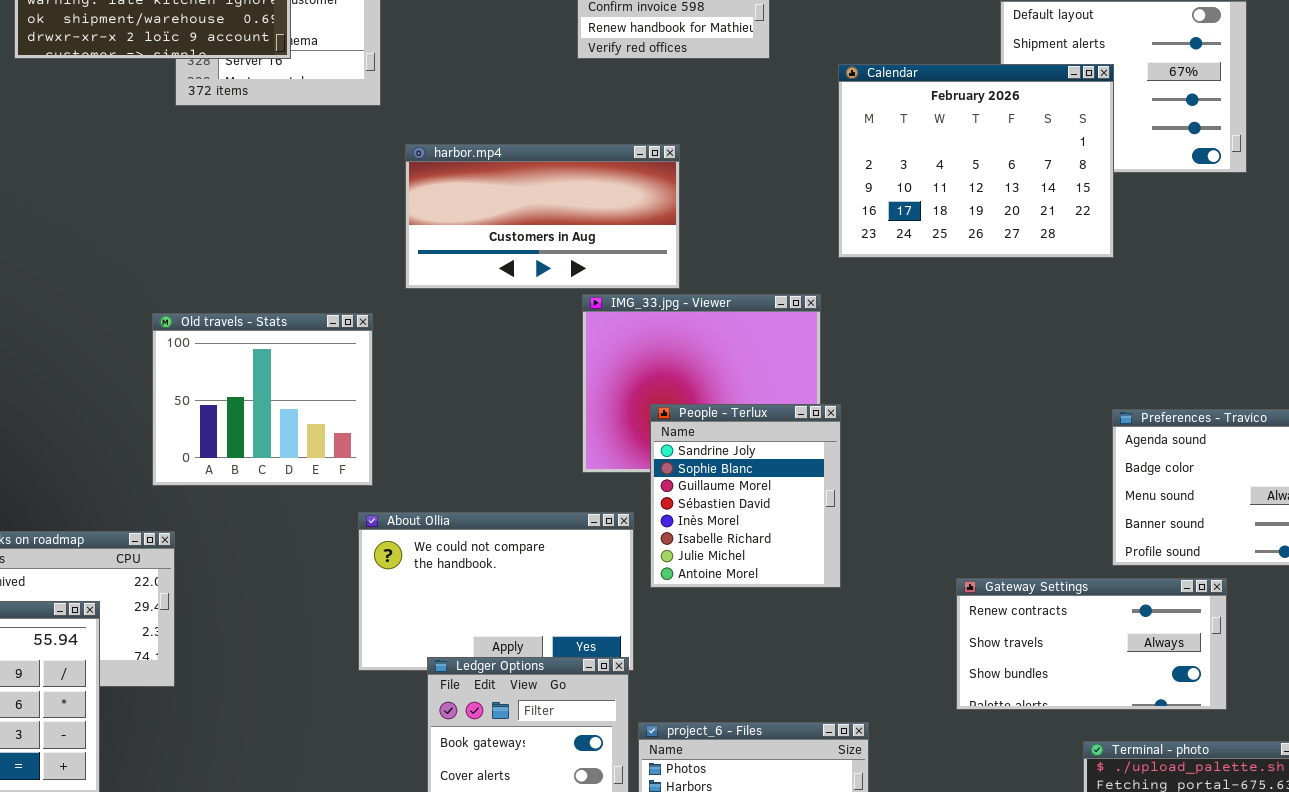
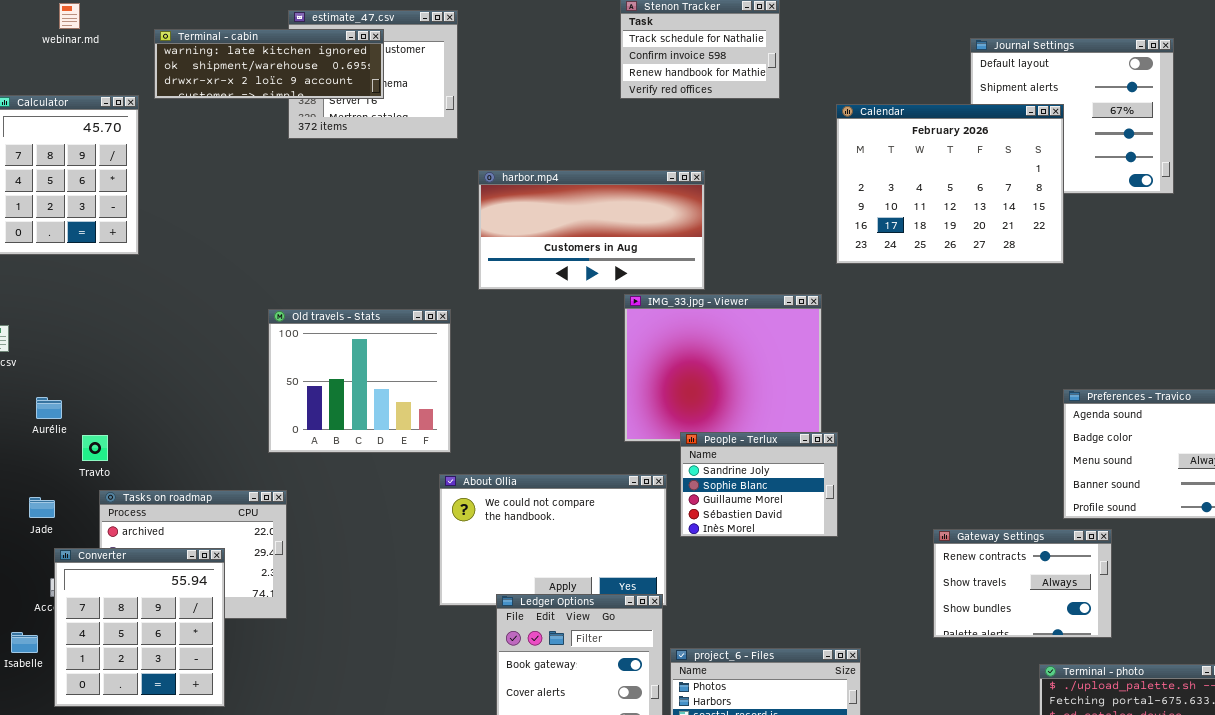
People - Terlux: [650,404,841,588] -> [680,432,838,537], resized
Gateway Settings: [956,578,1227,710] -> [933,529,1112,638], resized

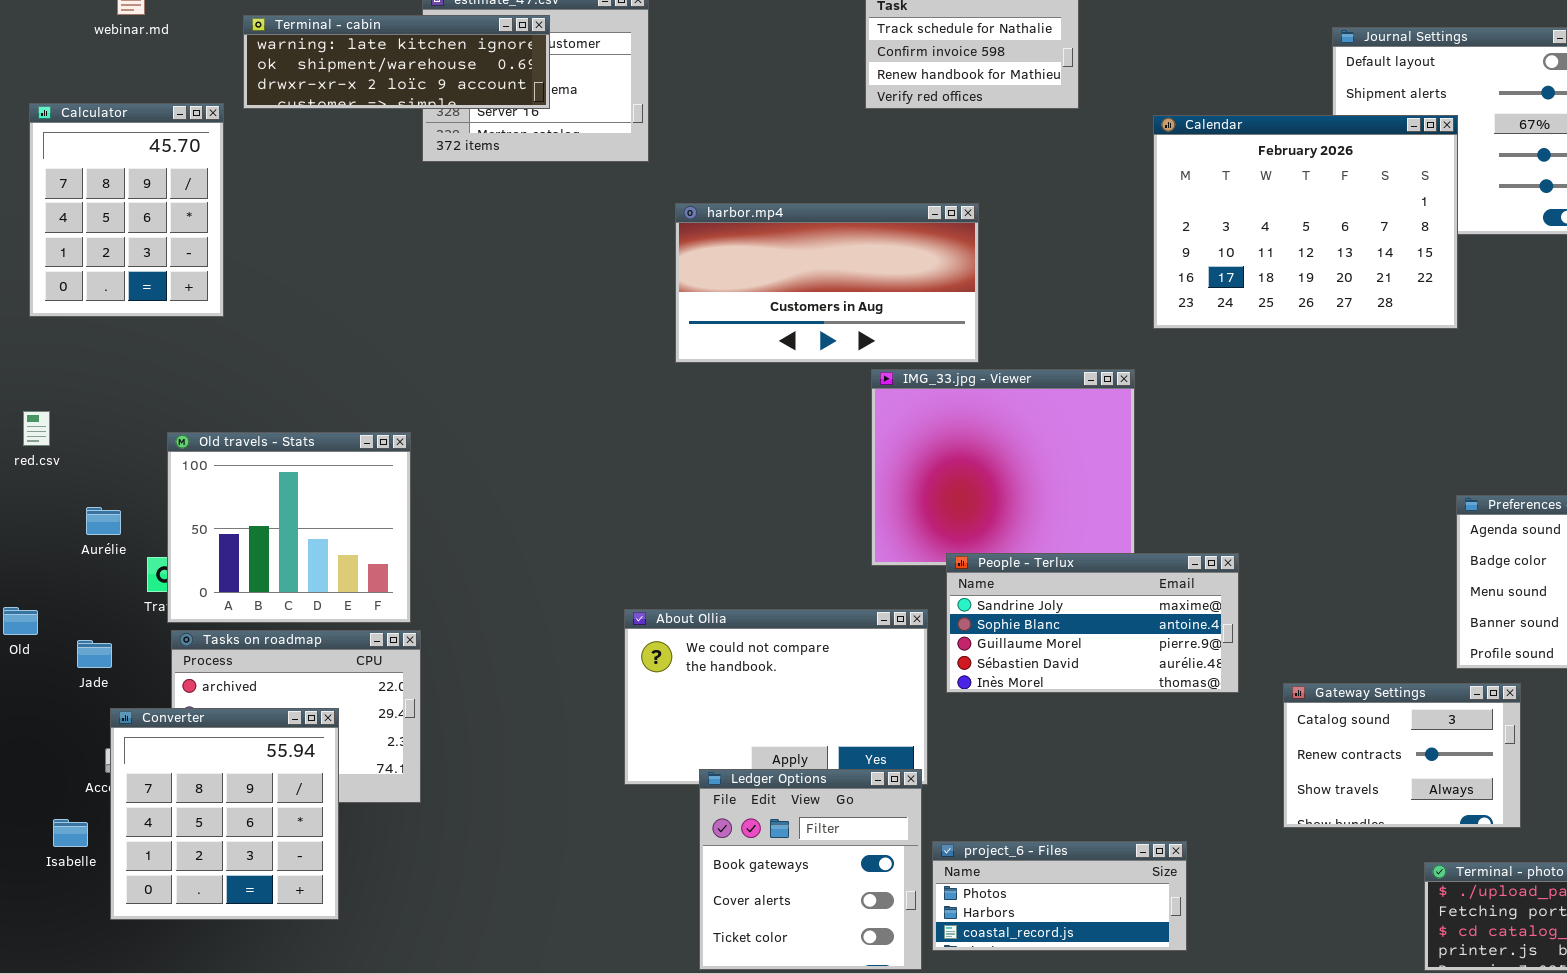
Old travels - Stats: [268,309,451,453] -> [167,432,411,623], moved
People - Terlux: [680,432,838,537] -> [946,553,1239,693], resized
Gateway Settings: [933,529,1112,638] -> [1283,683,1521,828], scrolled up 1 row

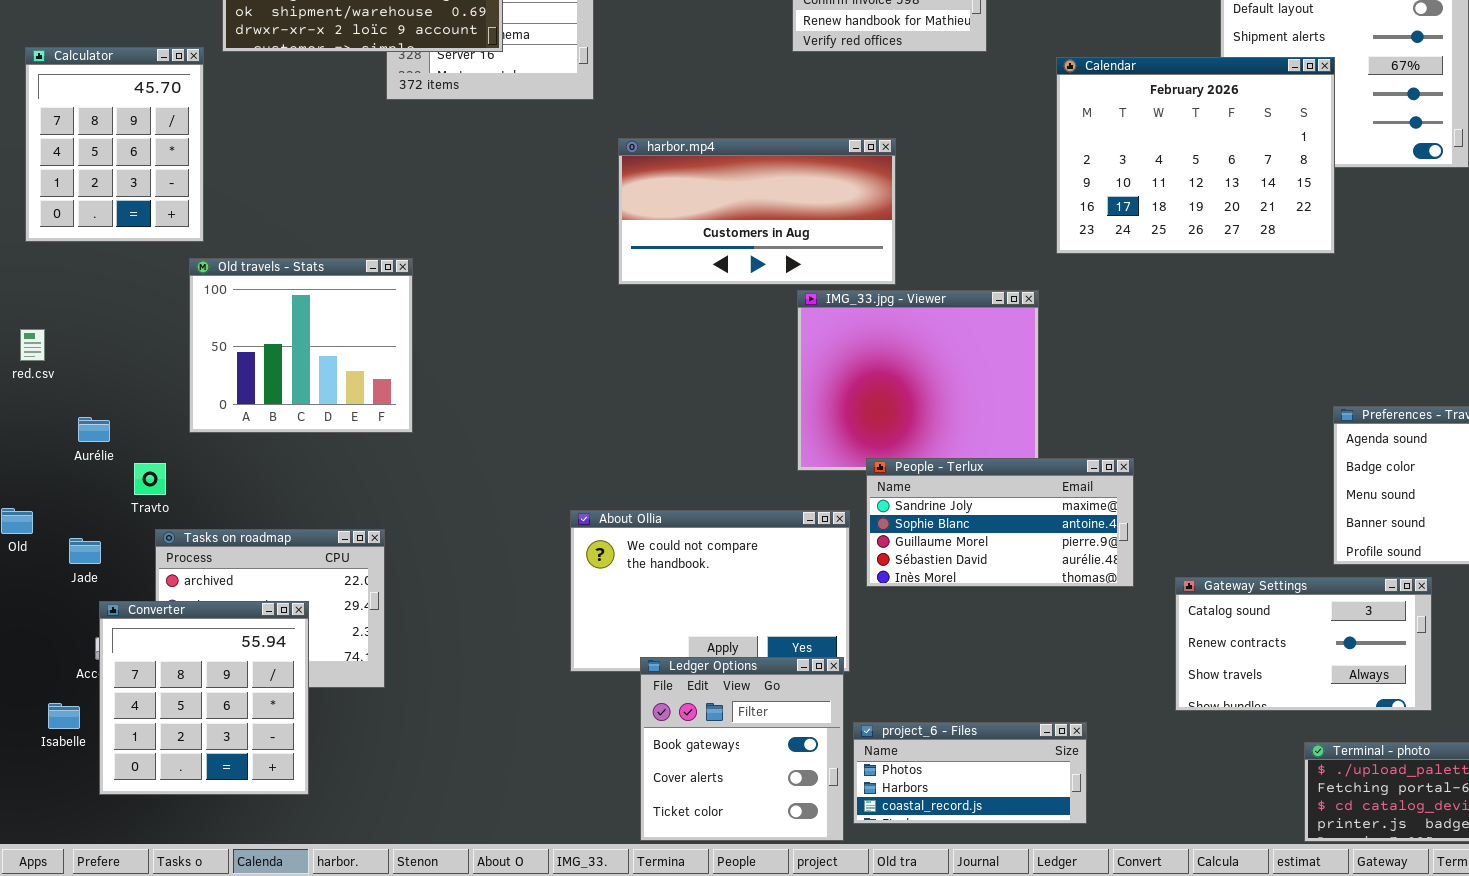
Old travels - Stats: [167,432,411,623] -> [189,258,413,433], moved
Gateway Settings: [1283,683,1521,828] -> [1175,577,1432,711], resized

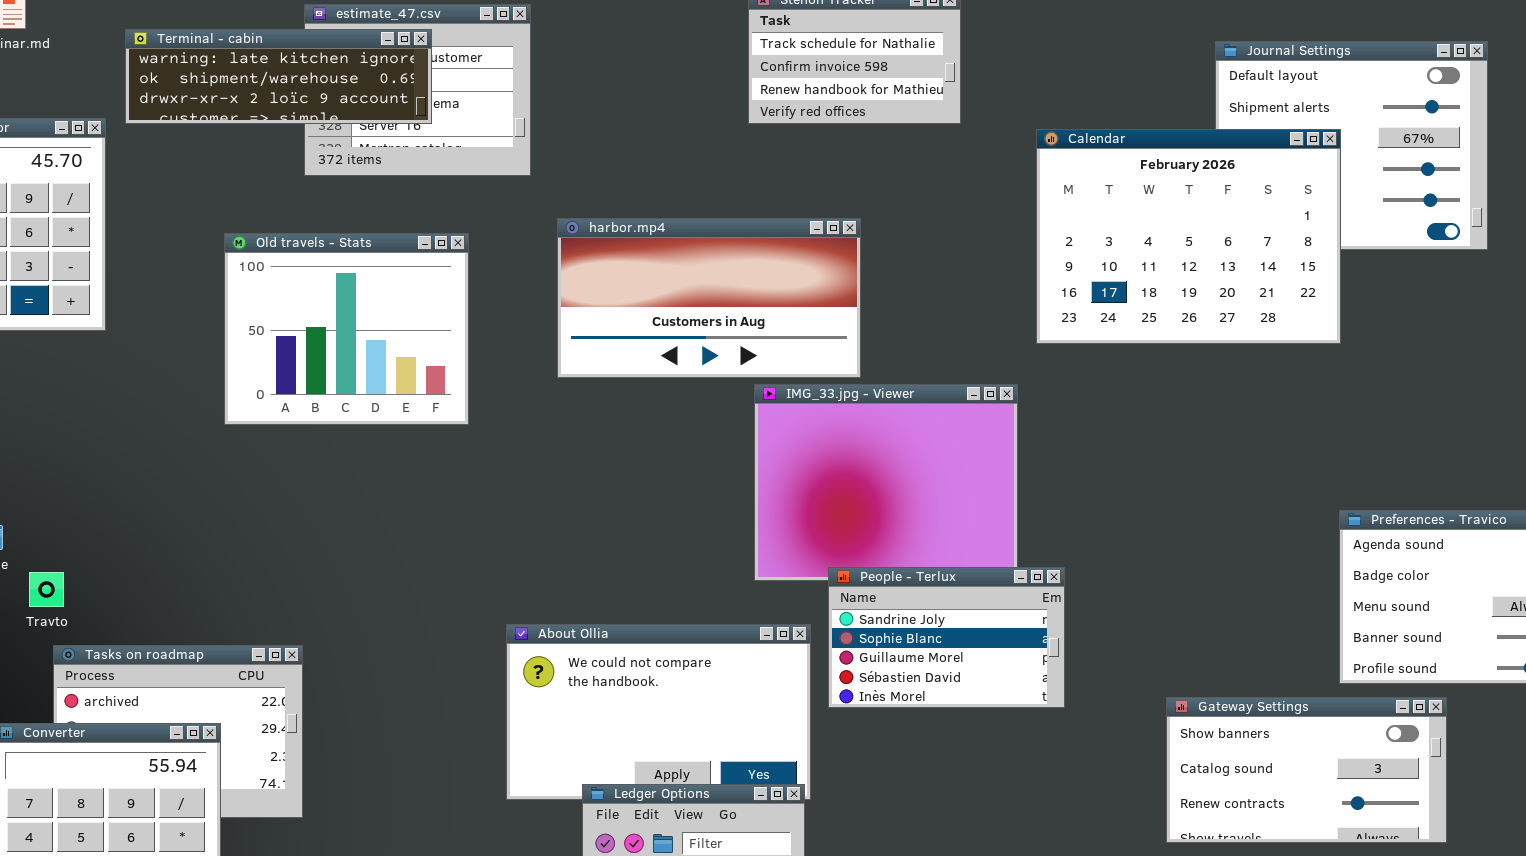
Old travels - Stats: [189,258,413,433] -> [224,233,469,425], moved
People - Terlux: [866,458,1134,587] -> [828,567,1065,708], resized
Gateway Settings: [1175,577,1432,711] -> [1166,697,1447,843], scrolled up 1 row

